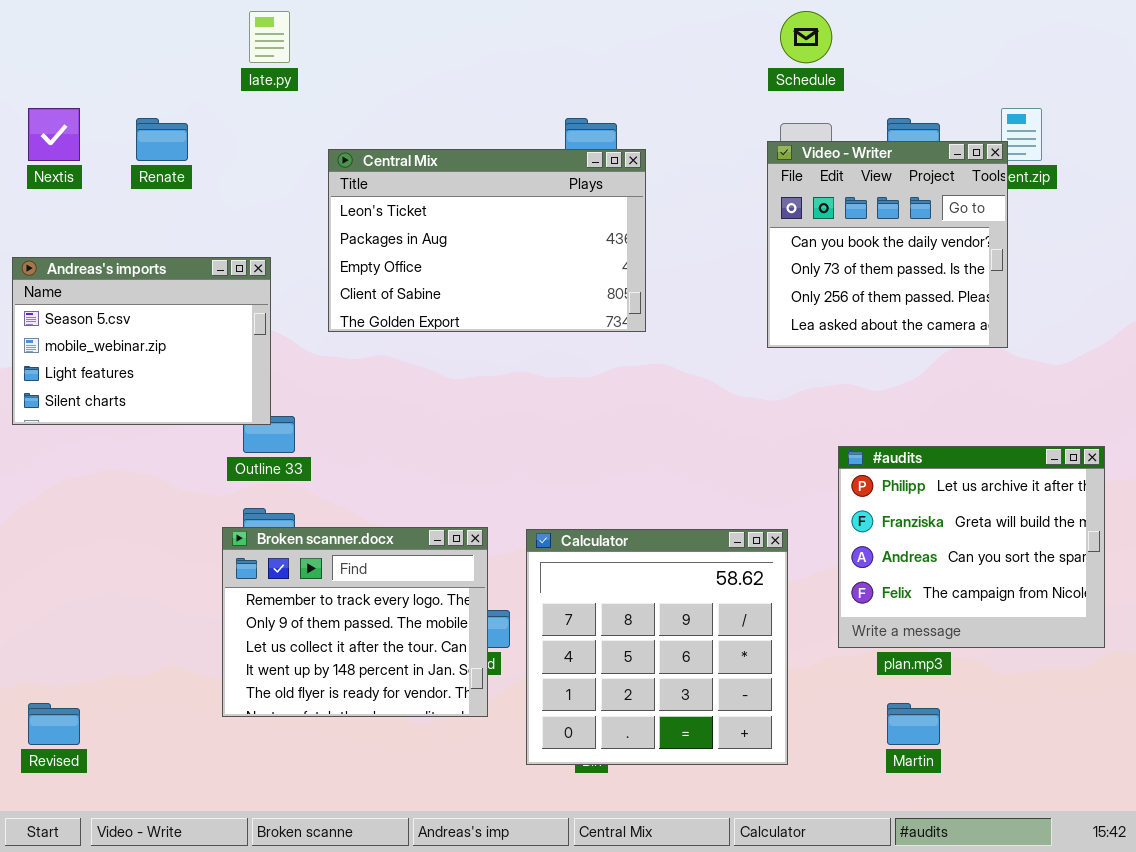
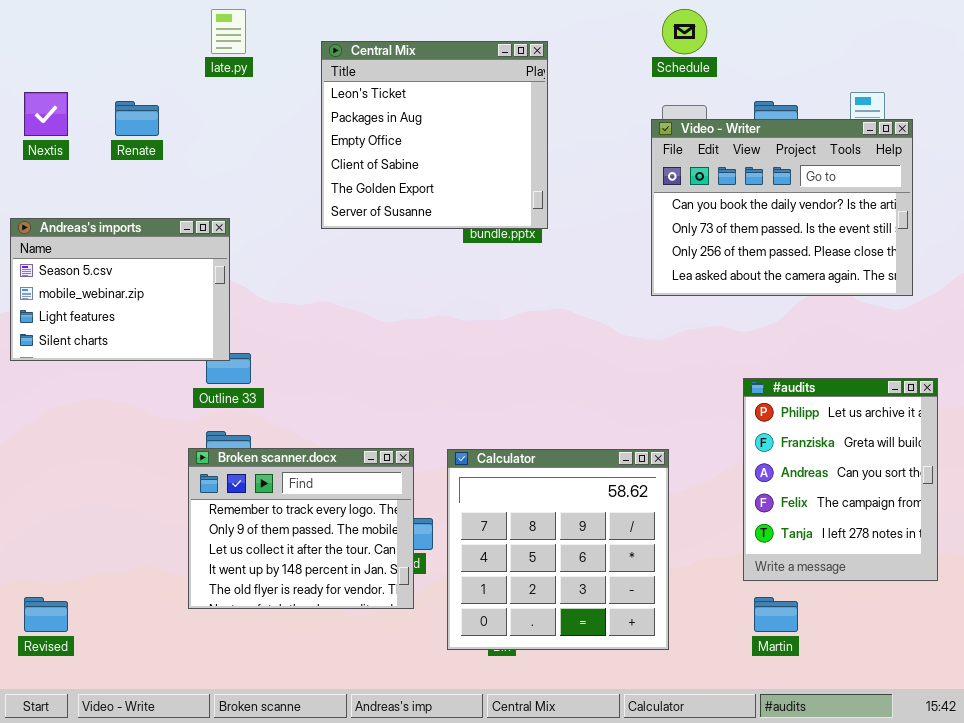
Video - Writer: [767,141,1008,348] -> [651,119,913,296], resized
Central Mix: [328,149,646,332] -> [321,41,548,229], moved, resized
#audits: [838,446,1105,648] -> [743,378,938,581], resized

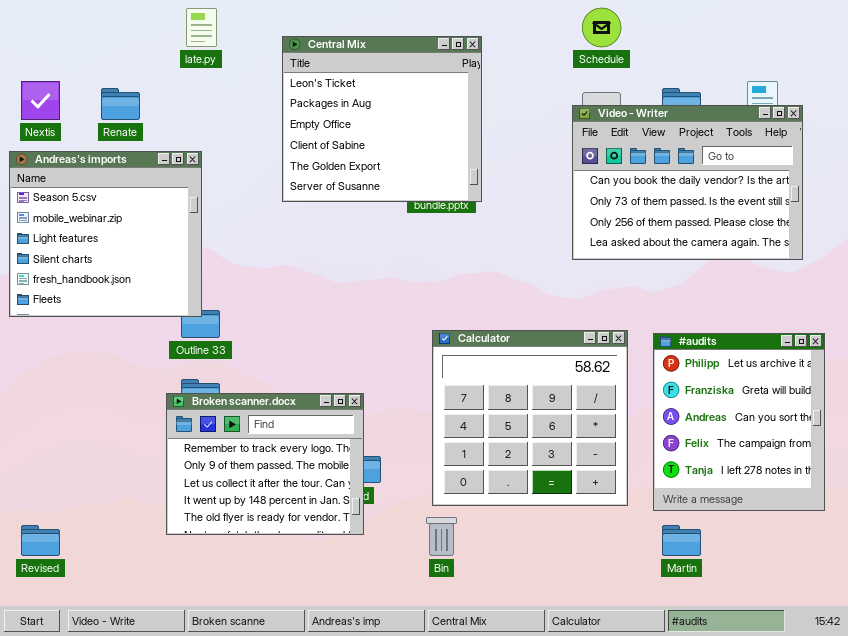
Andreas's imports: [10,218,230,361] -> [9,151,202,317], resized
Calculator: [447,449,669,650] -> [432,330,628,506], moved

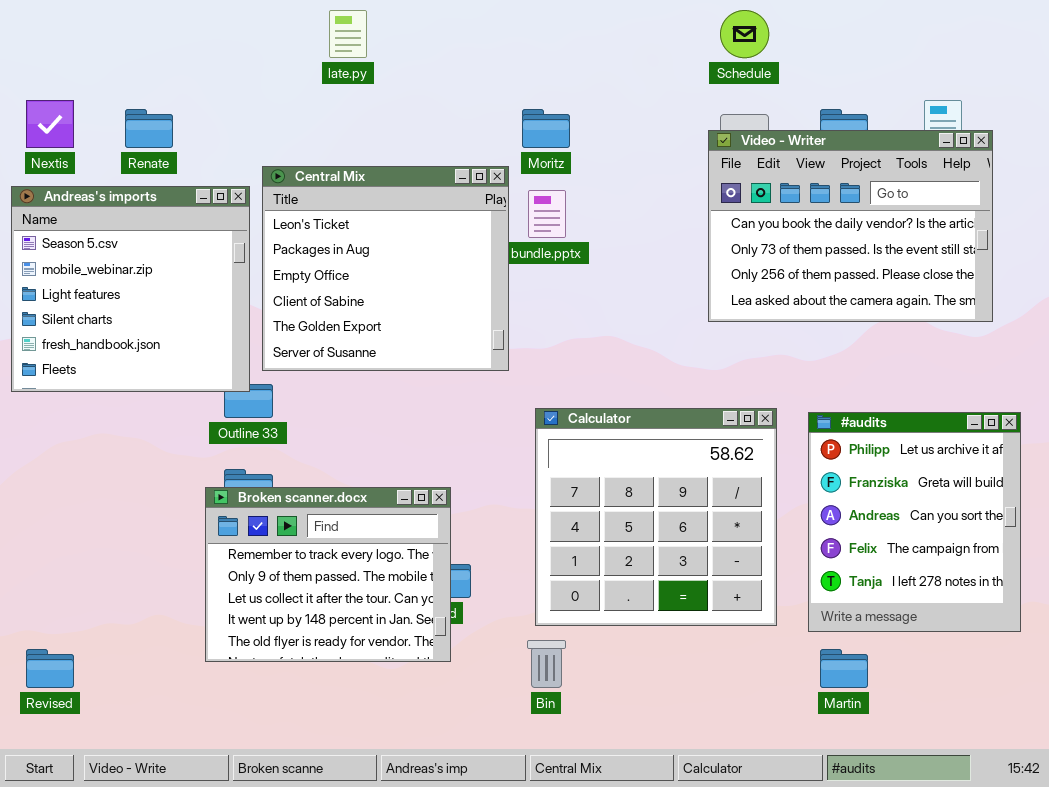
late.py: [186,8,217,47] -> [329,10,367,58], moved
Central Mix: [282,36,482,202] -> [262,166,509,371], moved

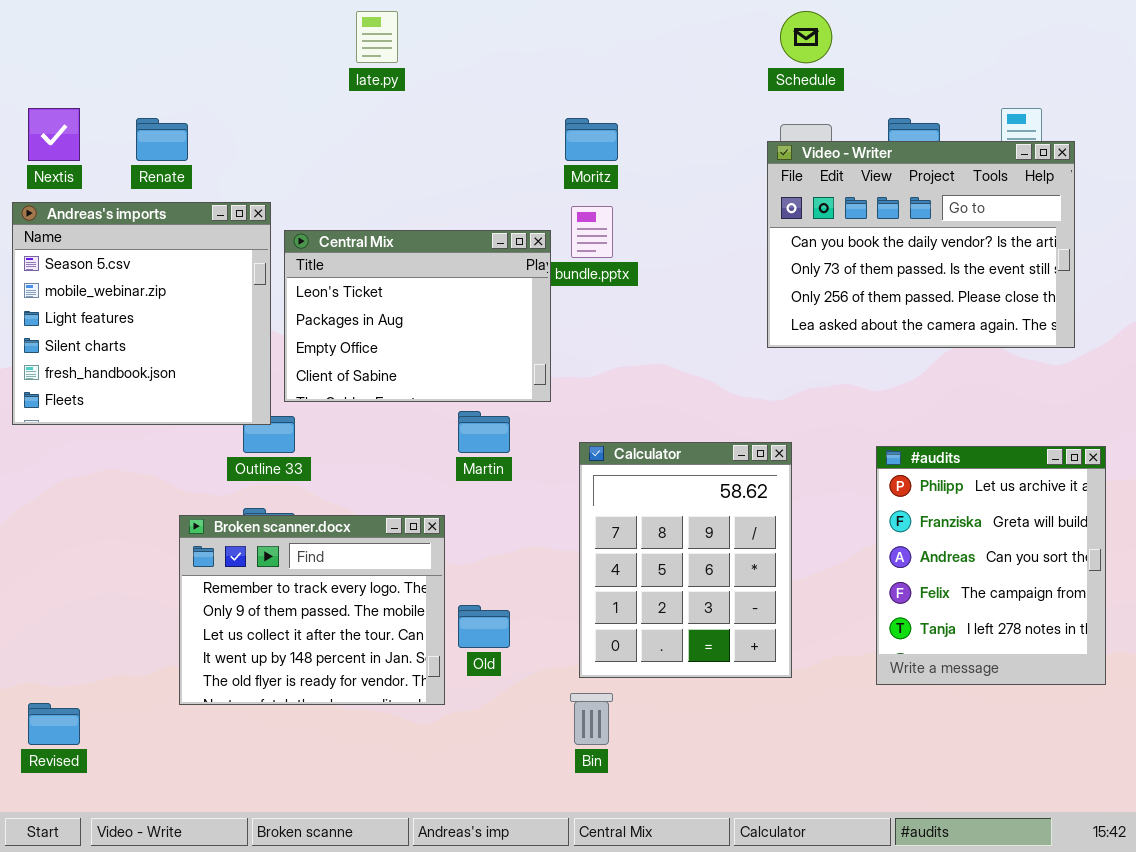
Central Mix: [262,166,509,371] -> [284,230,551,402], resized
Calculator: [535,408,777,626] -> [579,442,792,678], resized
Broken scanner.docx: [205,487,451,662] -> [179,515,445,705], moved
Martin: [820,649,868,688] -> [458,411,510,453], moved

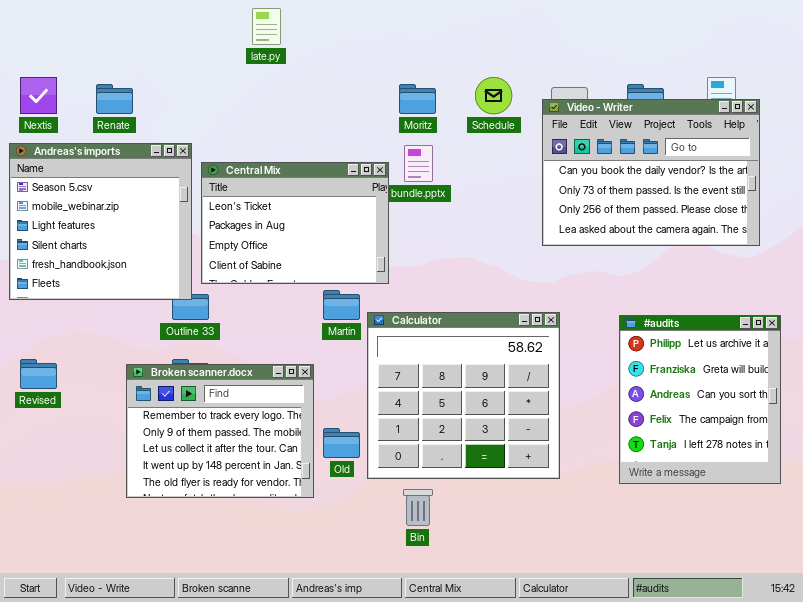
Schedule: [780,11,832,63] -> [475,77,512,114], moved
Calculator: [579,442,792,678] -> [367,312,560,479], resized
Revised: [28,703,80,745] -> [20,359,57,389], moved

